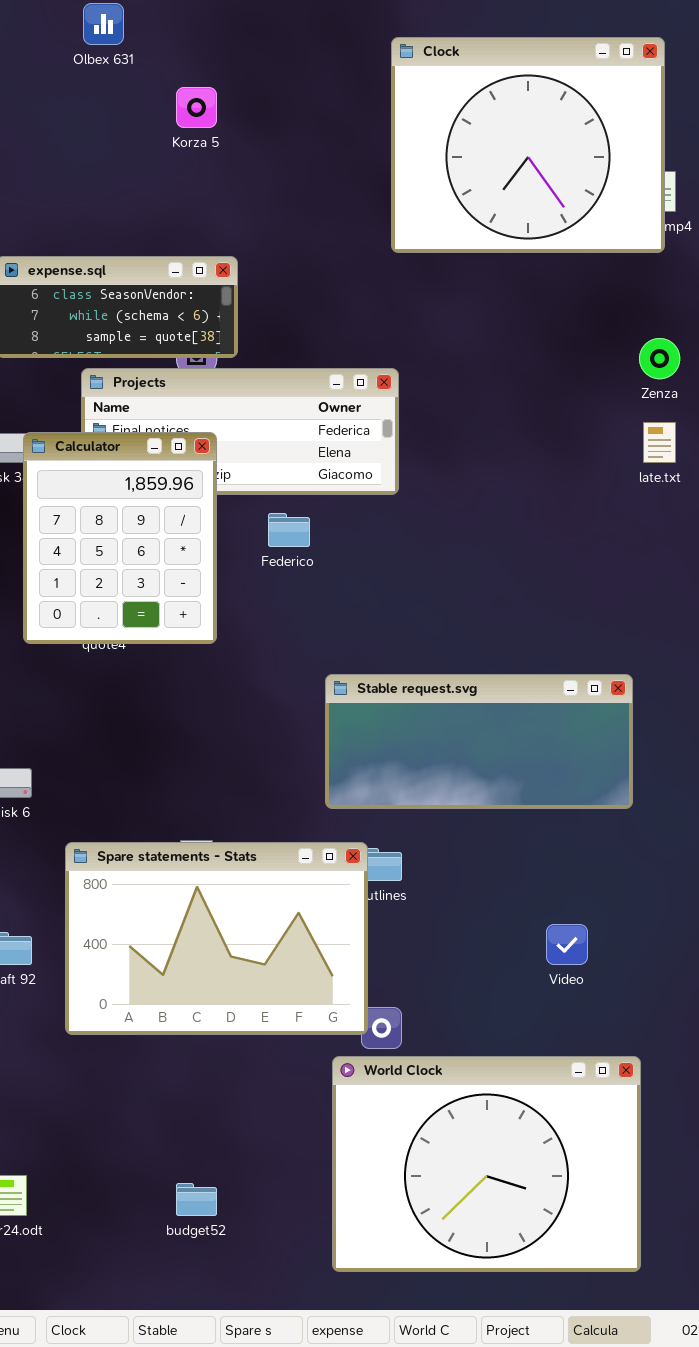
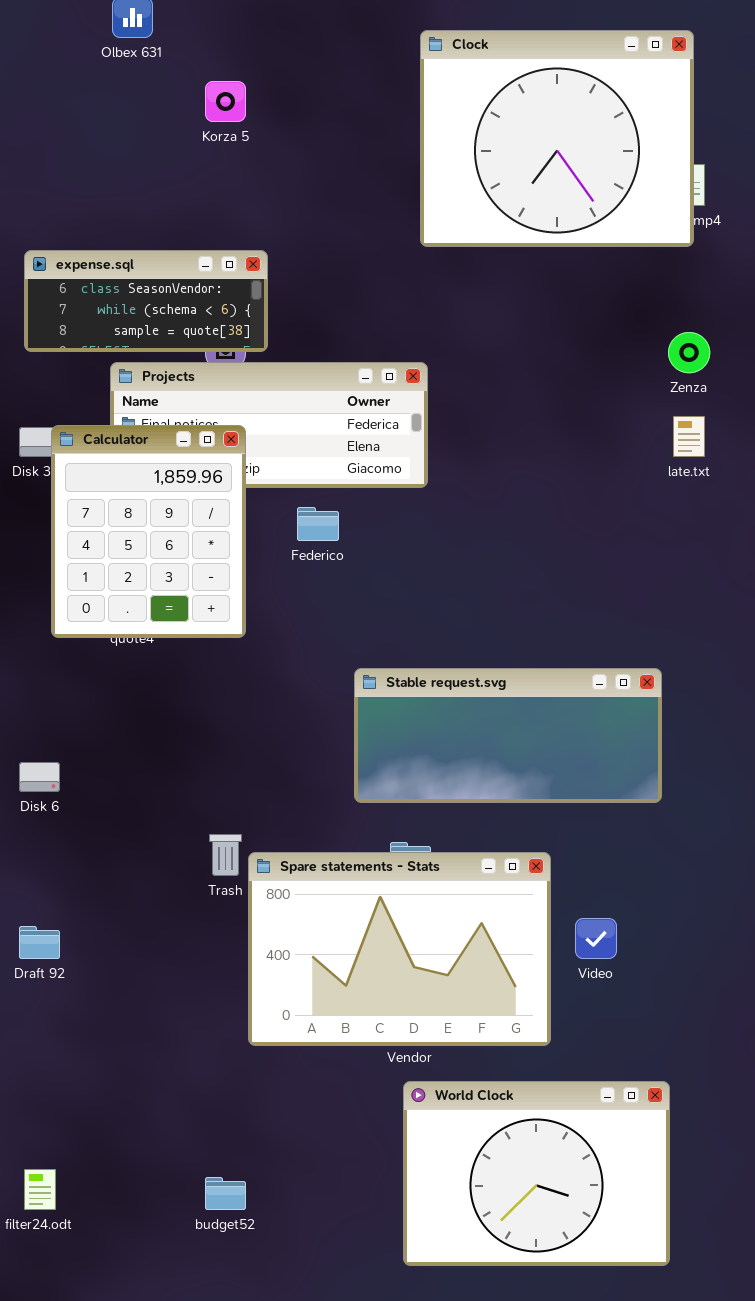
Spare statements - Stats: [65,842,368,1035] -> [248,852,551,1046], moved
World Clock: [332,1056,641,1272] -> [403,1081,670,1266], resized

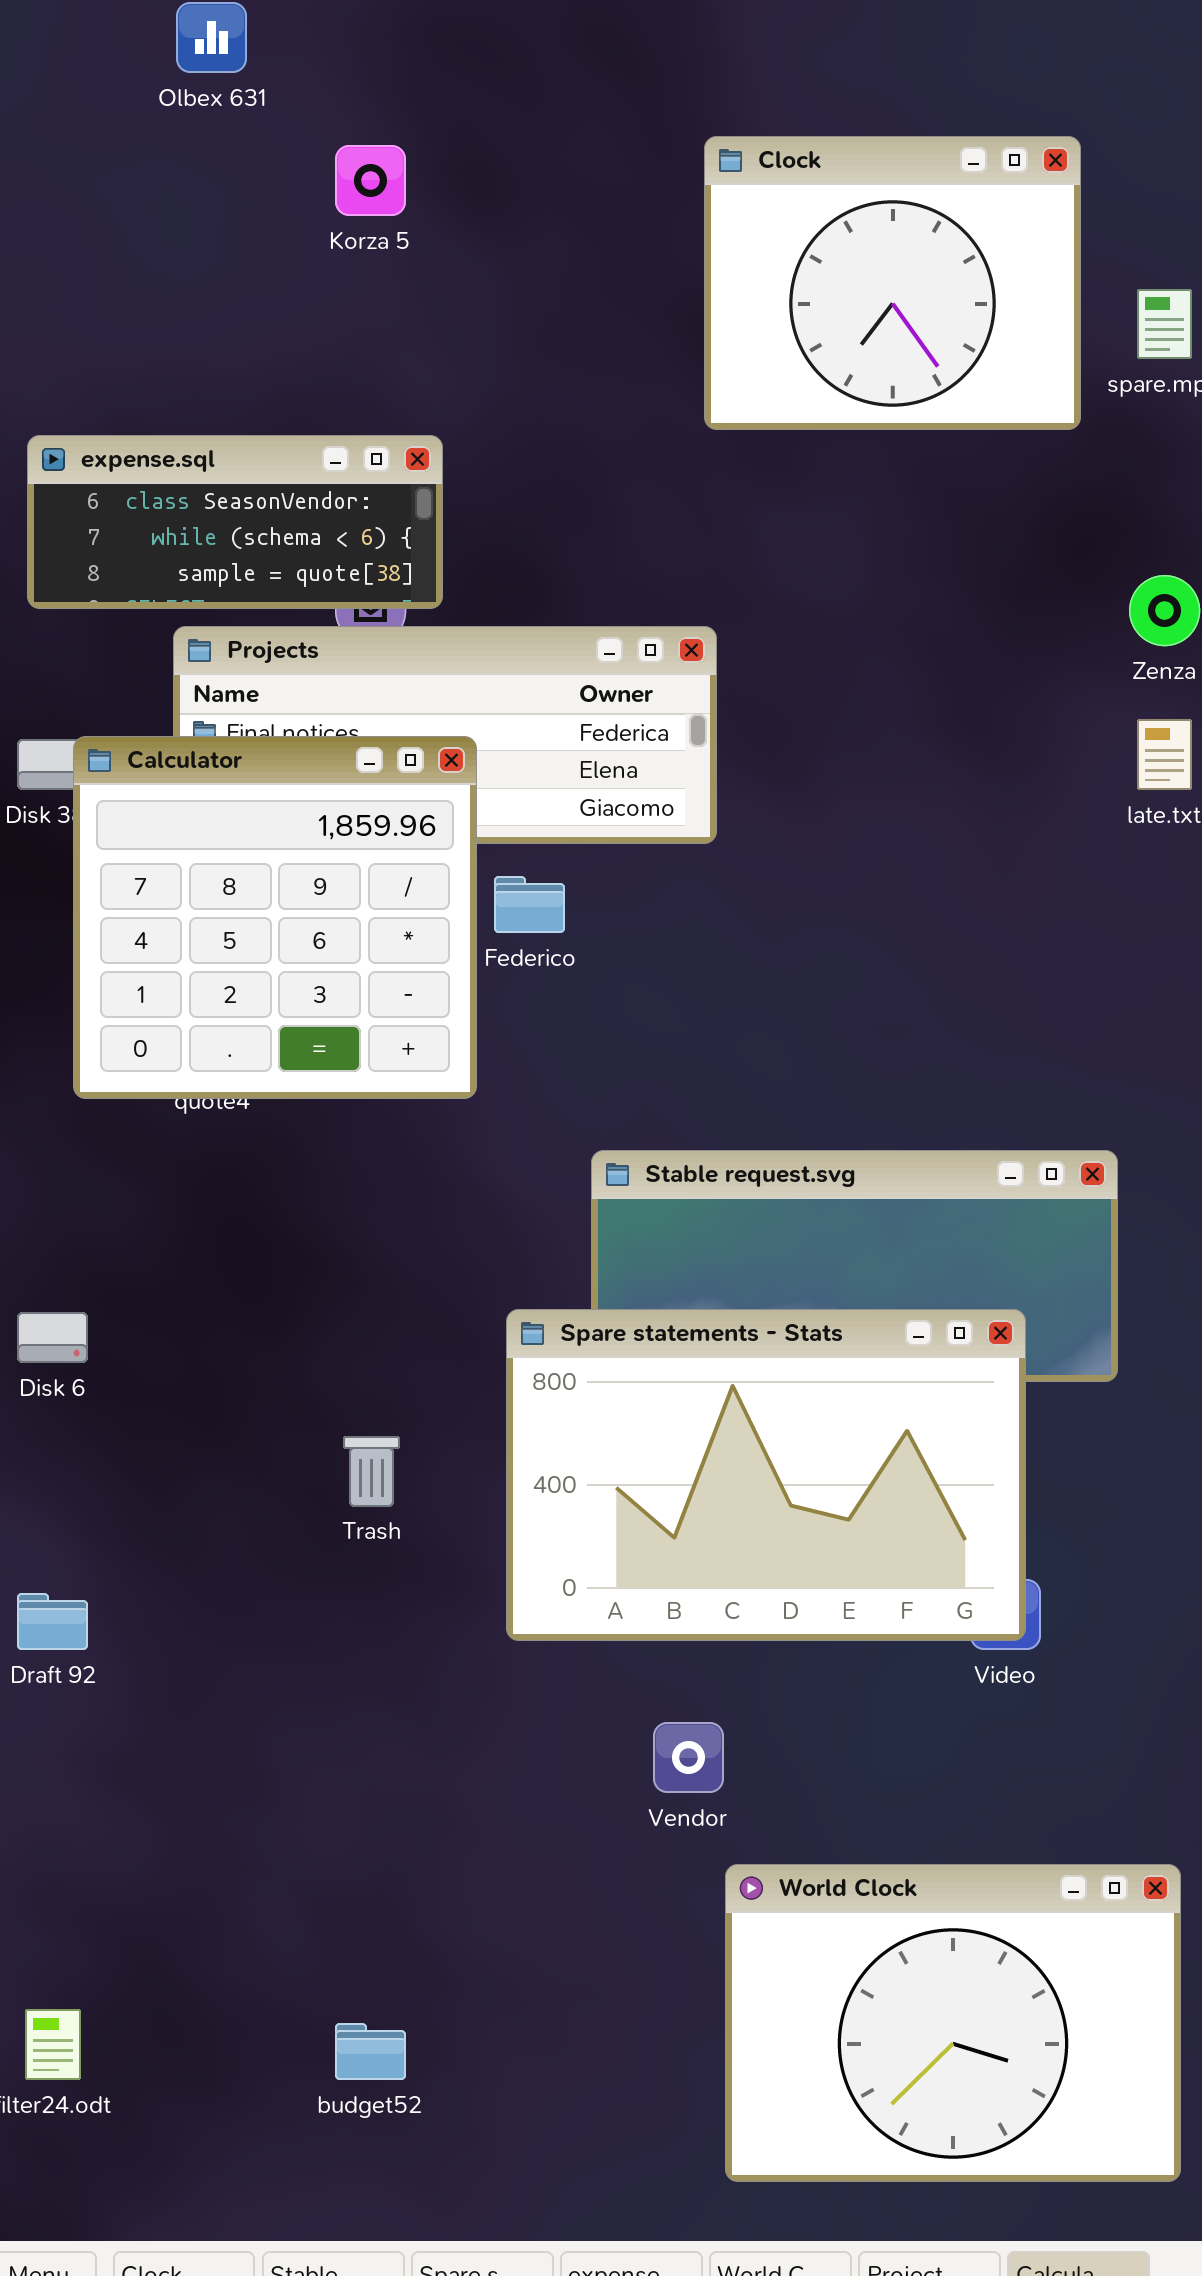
Clock: [420,30,694,247] -> [704,136,1081,430], resized
Calculator: [51,425,246,638] -> [73,736,477,1099], resized
Spare statements - Stats: [248,852,551,1046] -> [506,1309,1026,1641], moved
World Clock: [403,1081,670,1266] -> [725,1864,1181,2182], moved

